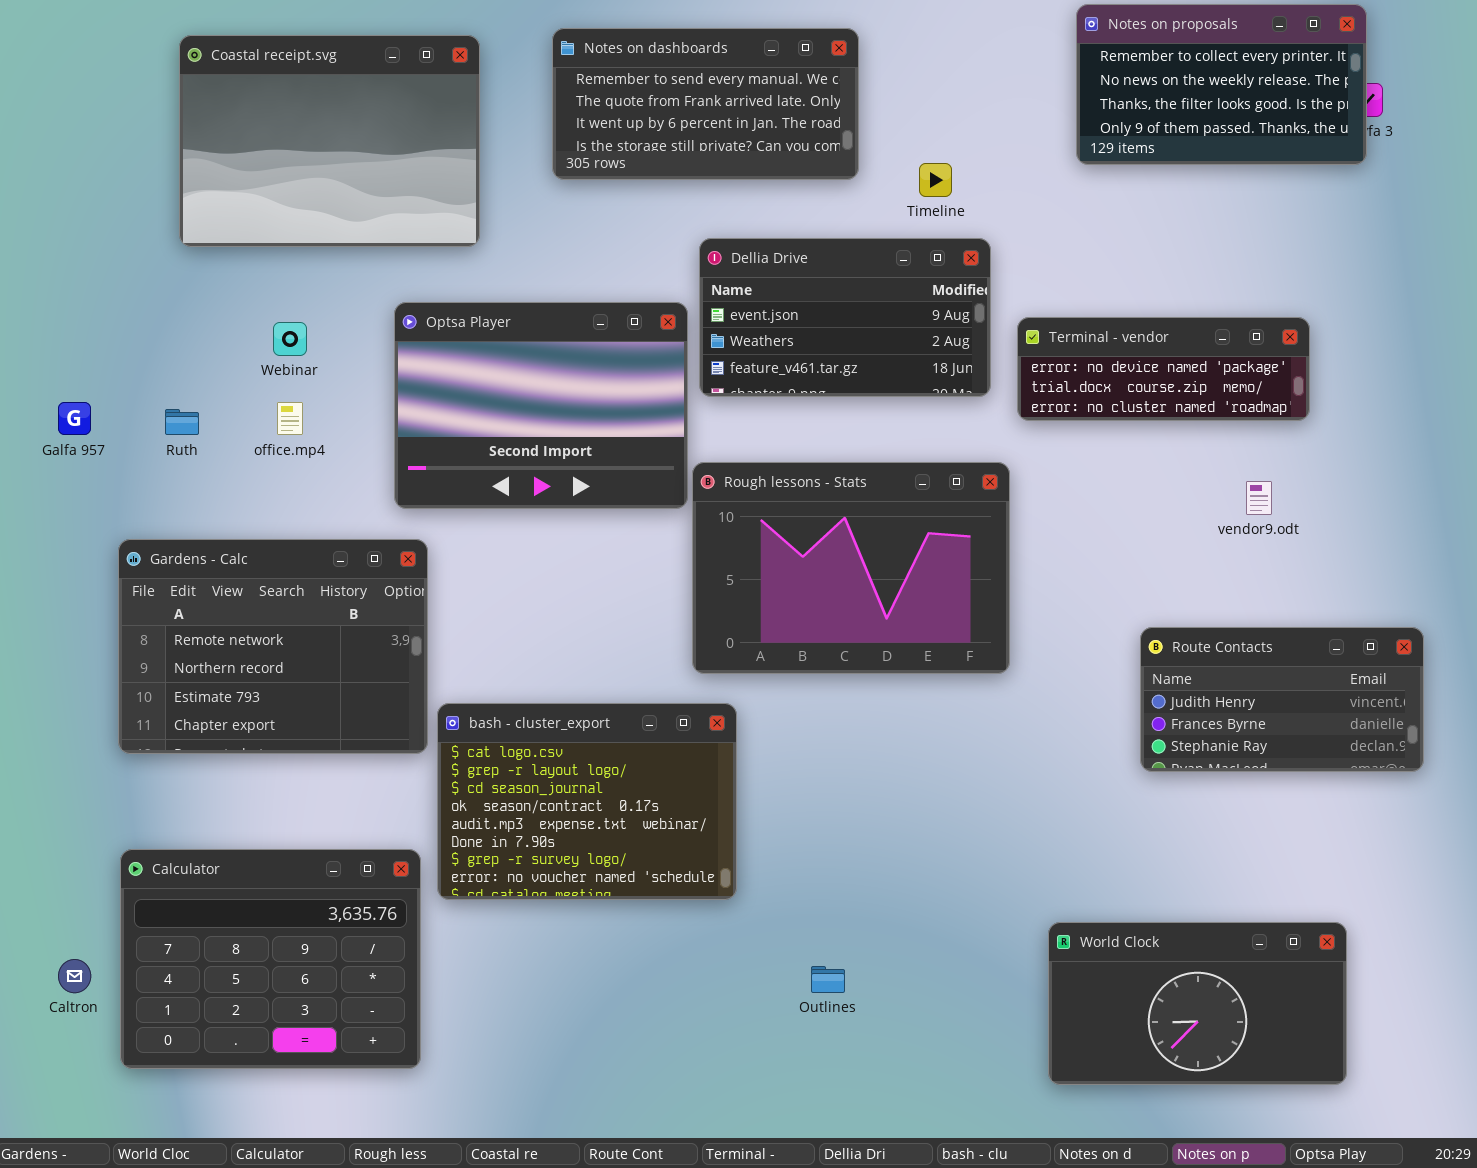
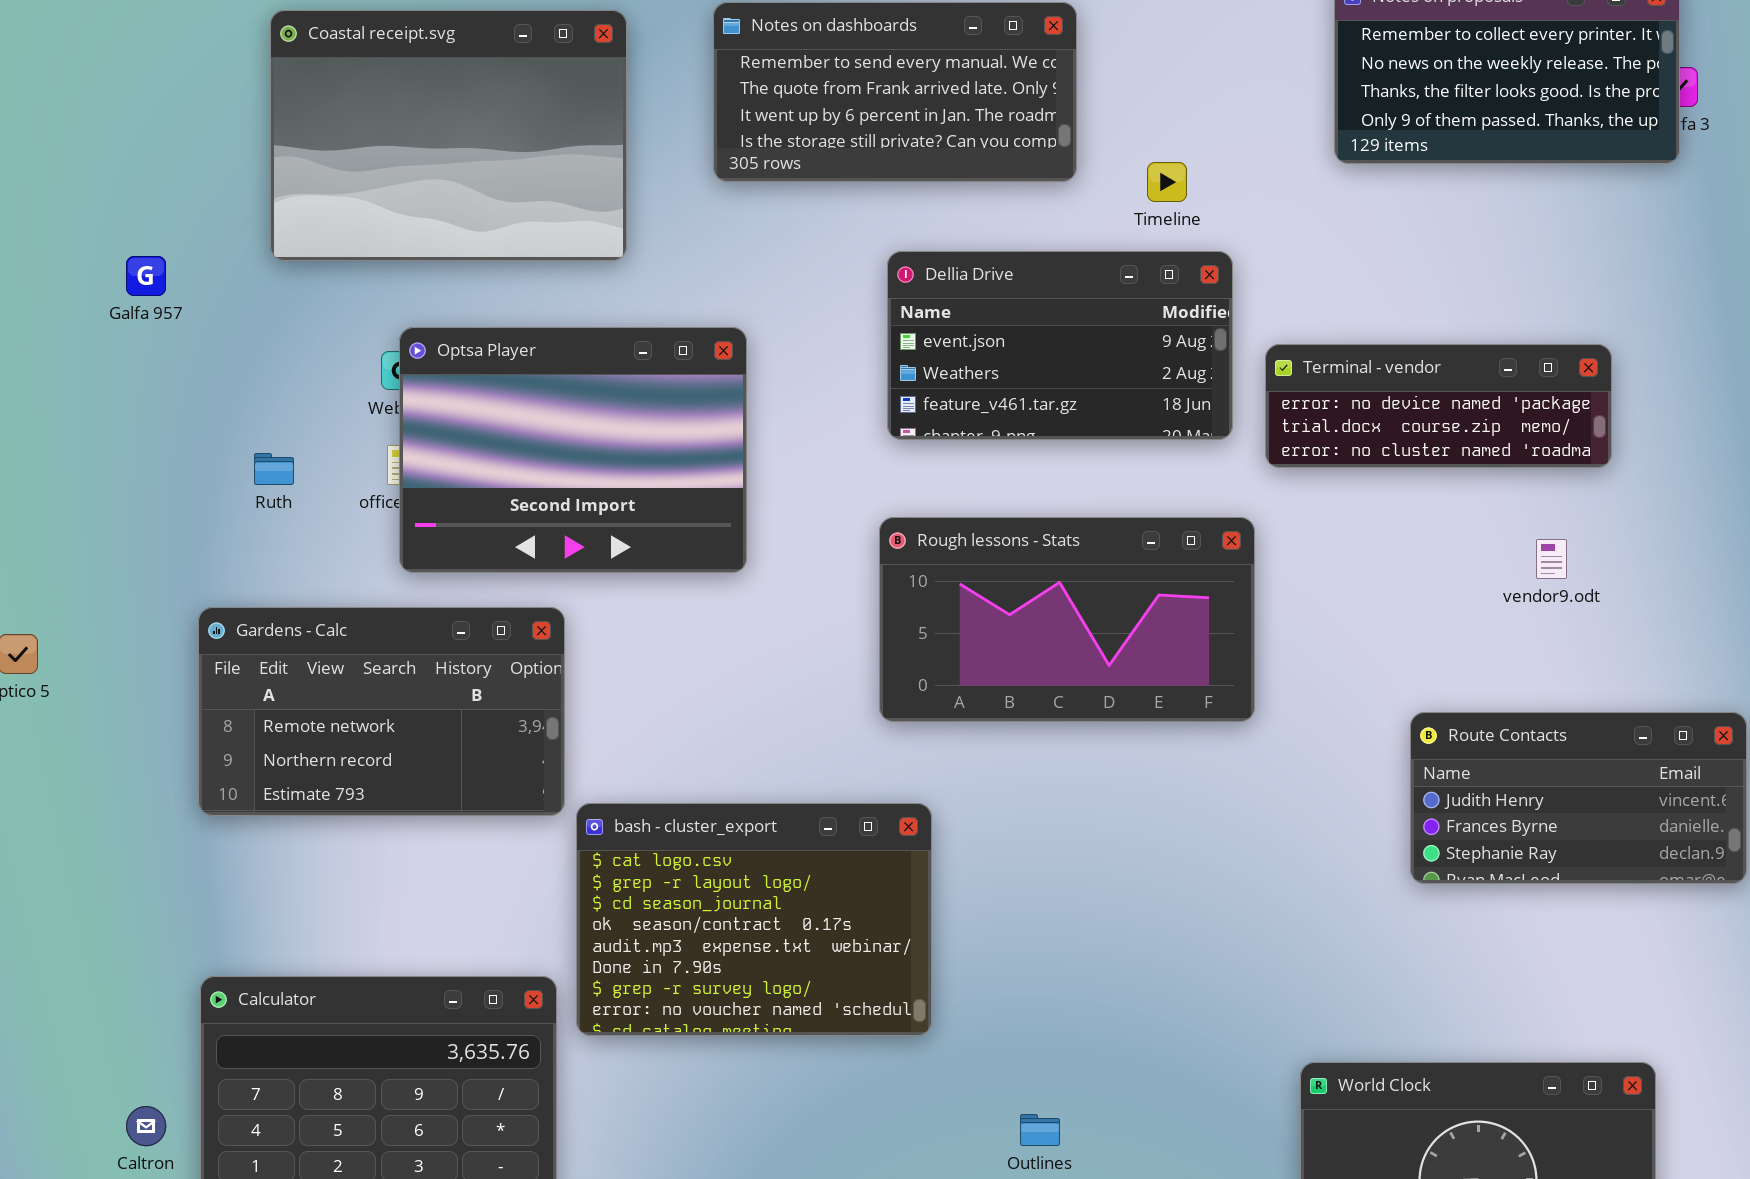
Optsa Player: [394,302,688,509] -> [399,327,747,573], moved
Galfa 957: [58,402,91,435] -> [126,256,166,296], moved
Rough lessons - Stats: [692,462,1010,674] -> [879,517,1255,722], resized
Gardens - Calc: [118,539,428,754] -> [198,607,565,816], resized

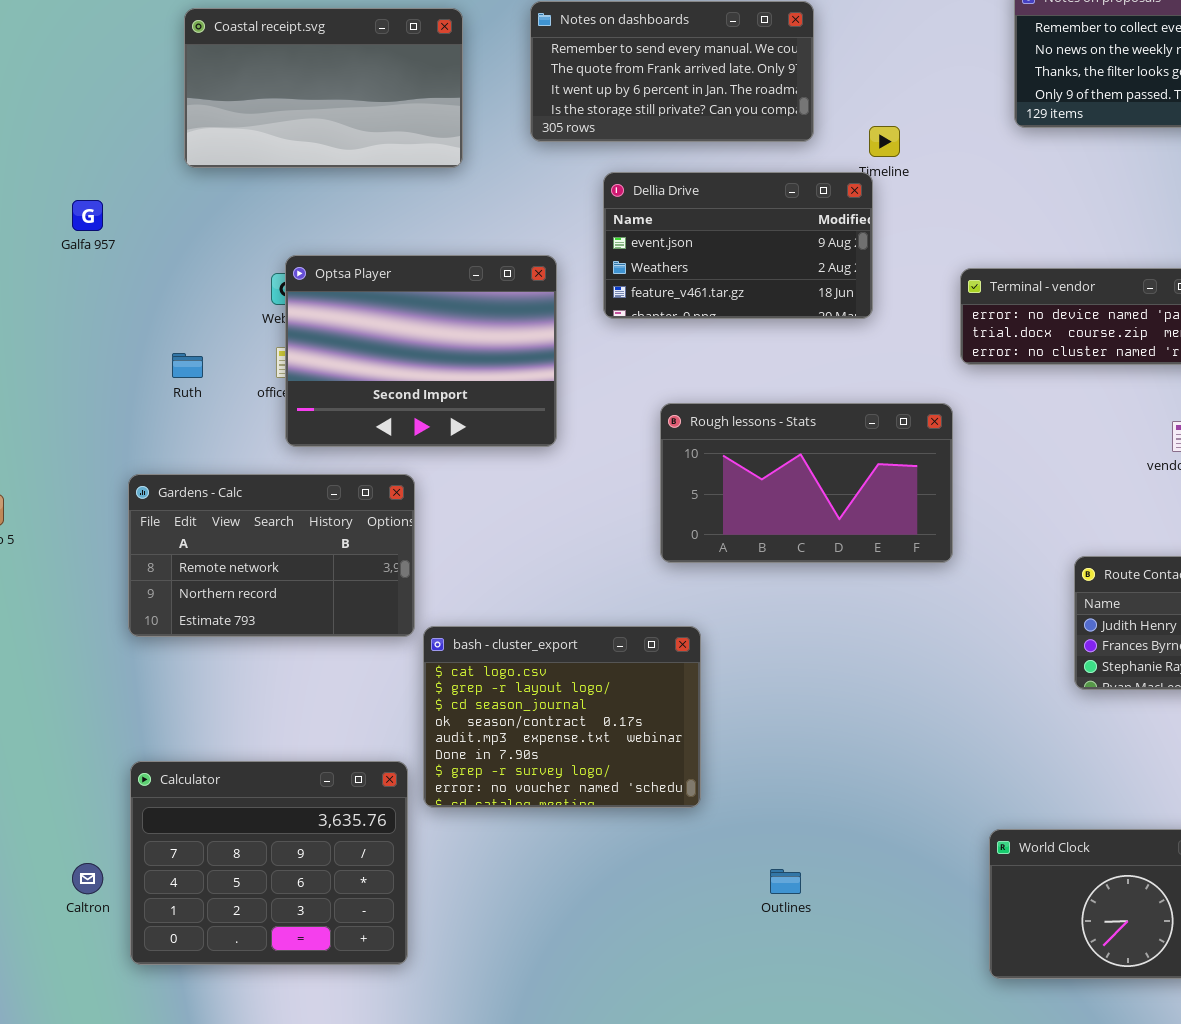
Coastal receipt.svg: [270,10,627,261] -> [184,8,463,168], resized
Dellia Drive: [887,251,1233,440] -> [603,172,873,319], moved

